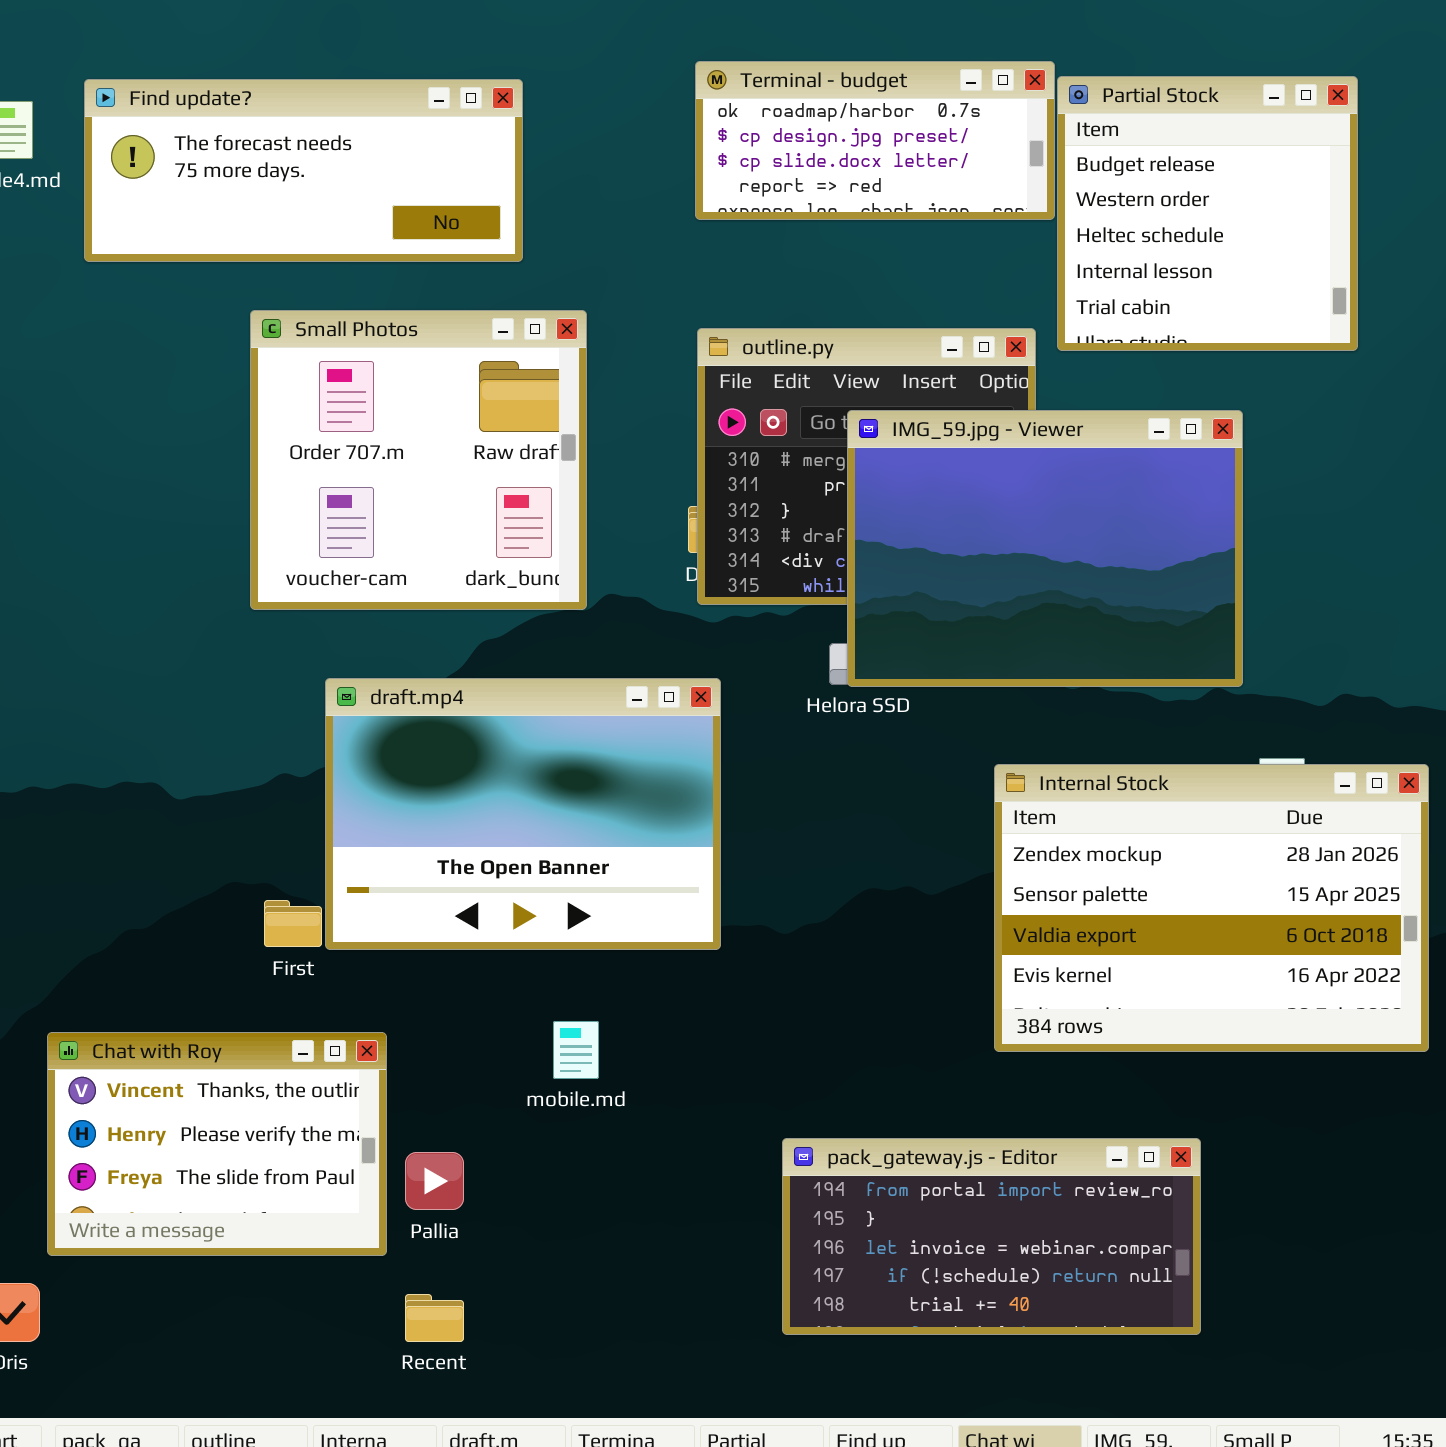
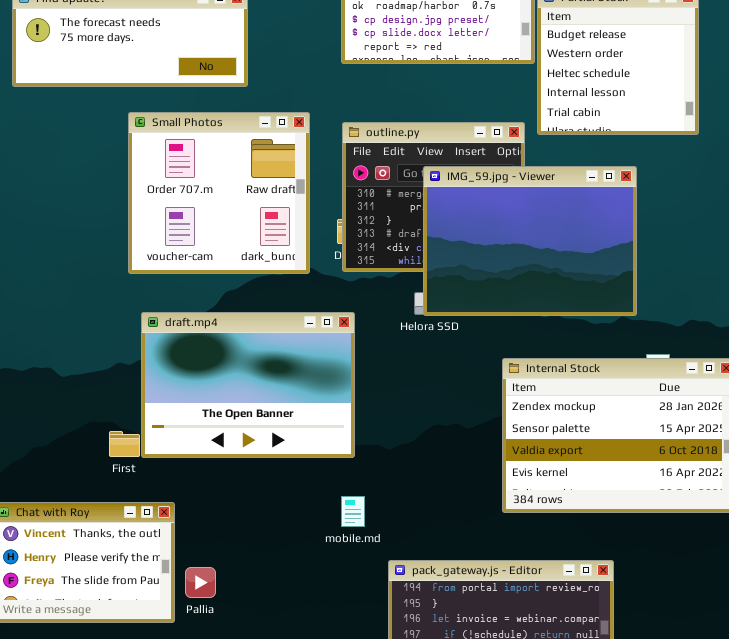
Small Photos: [250,310,587,610] -> [128,112,310,274], moved
mobile.md: [553,1021,599,1079] -> [341,496,365,527], moved

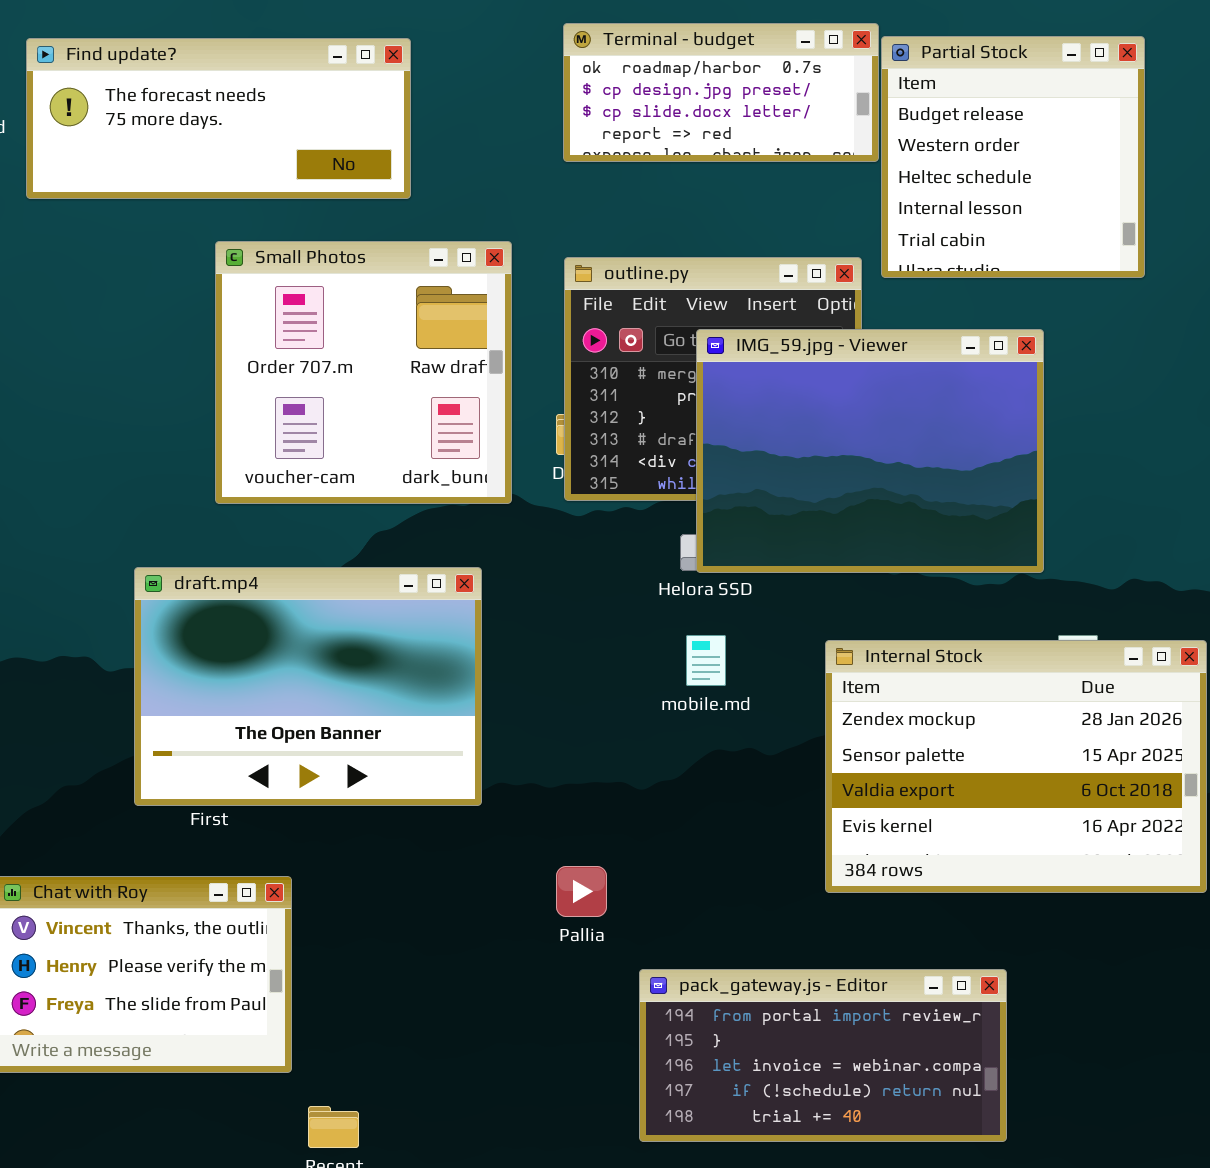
draft.mp4: [141,312,355,458] -> [134,567,482,806], moved
mobile.md: [341,496,365,527] -> [686,635,726,686], moved
Pallia: [185,567,216,598] -> [556,866,607,917], moved

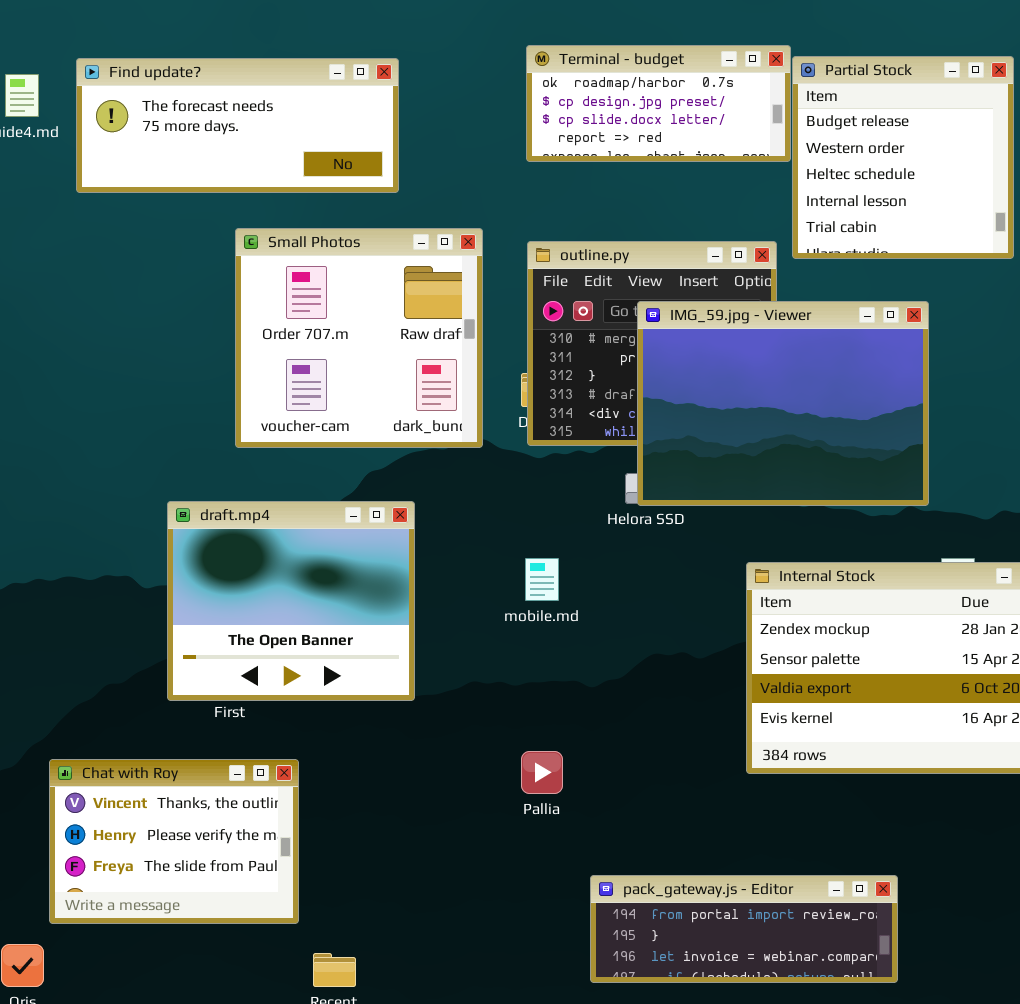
draft.mp4: [134,567,482,806] -> [167,501,415,701], resized
mobile.md: [686,635,726,686] -> [525,558,559,601], moved
pack_gateway.js - Editor: [639,969,1007,1142] -> [590,875,898,983], resized

